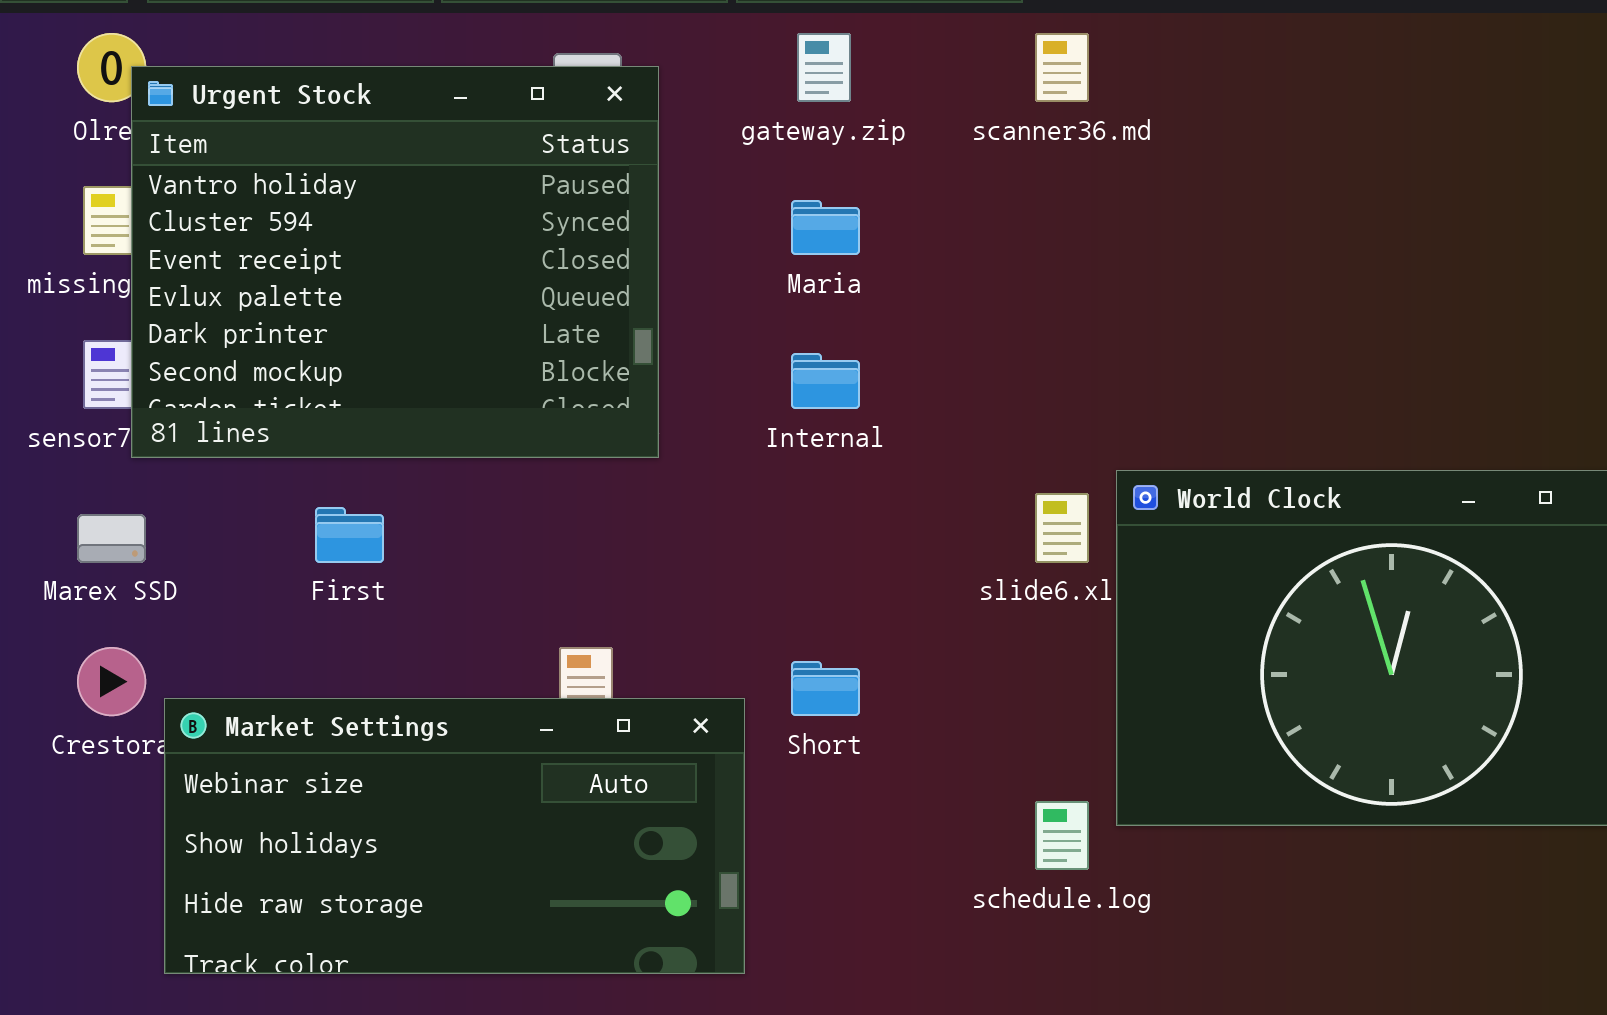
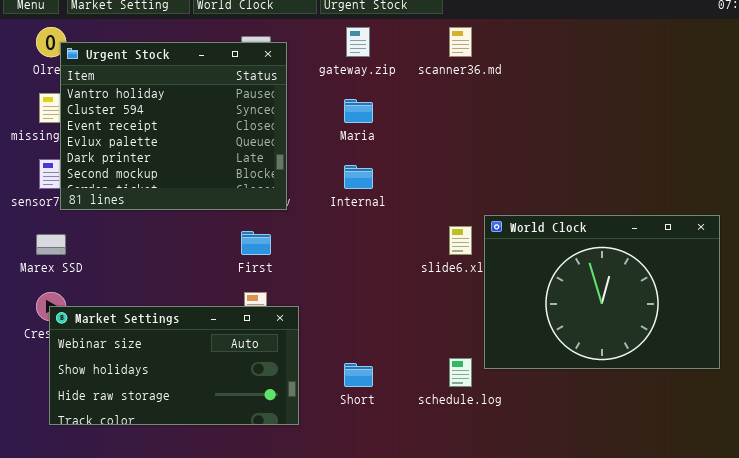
First: [315,507,384,563] -> [241,231,271,255], moved
Short: [791,661,860,716] -> [344,363,373,387], moved
Market Settings: [164,698,745,974] -> [49,306,299,425], moved

